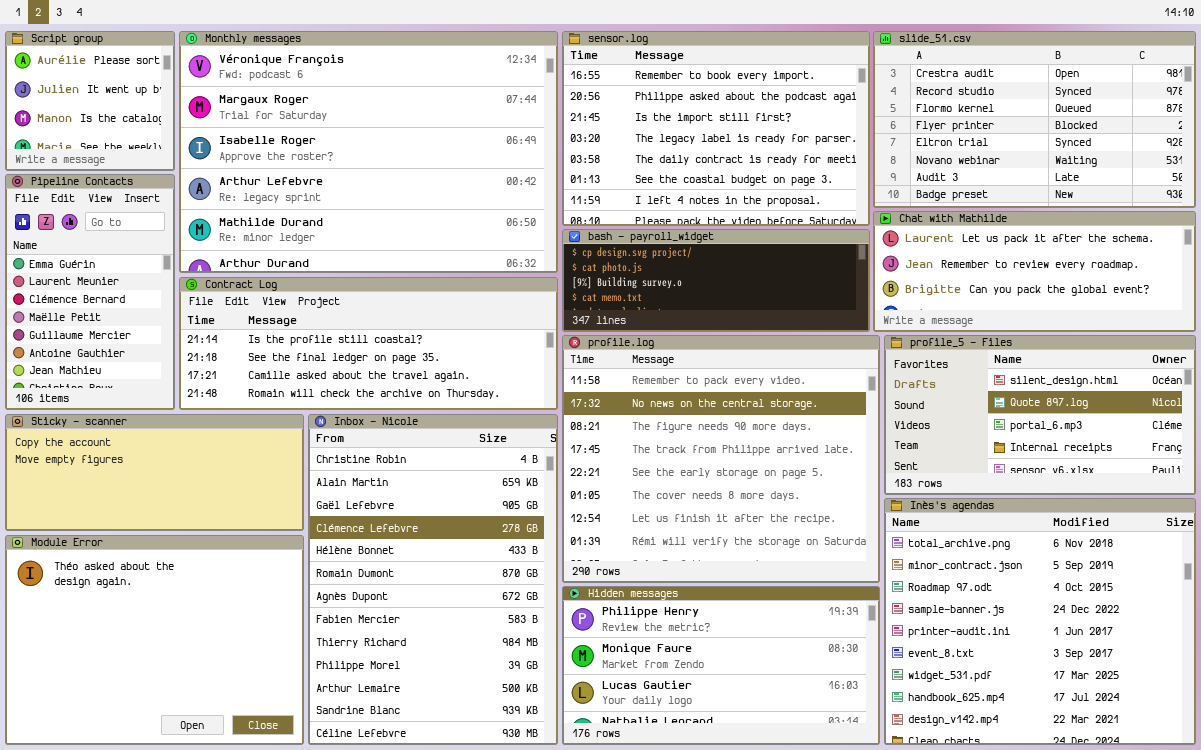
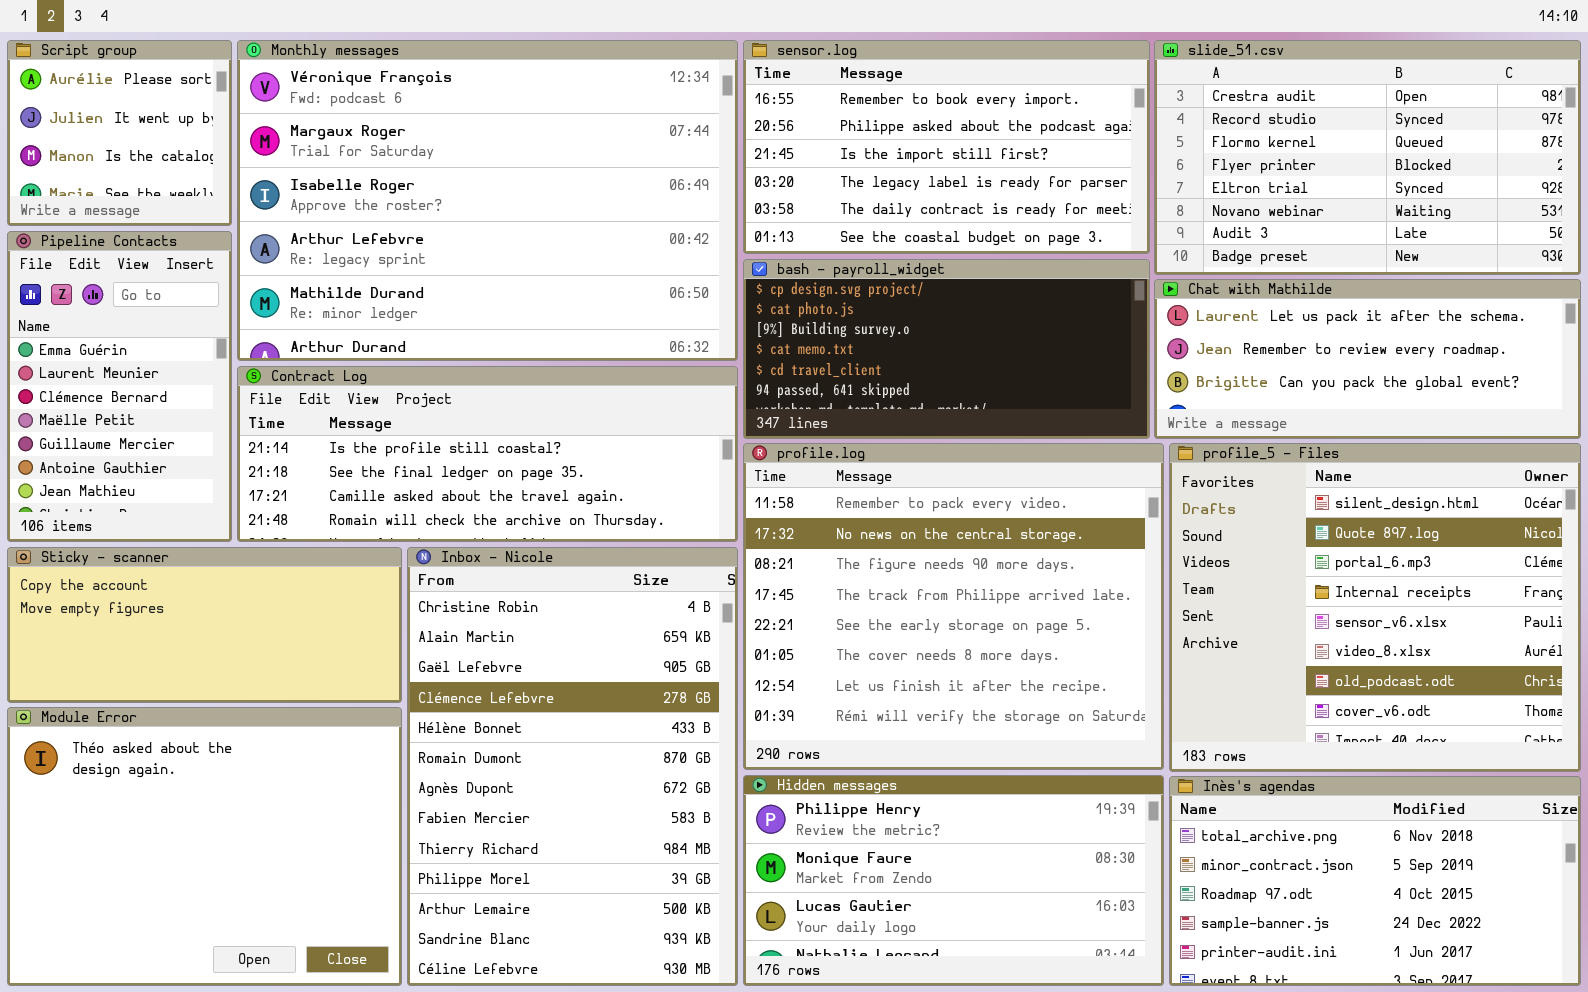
sensor.log: [562,31,870,226] -> [743,40,1150,254], resized
bash - payroll_widget: [562,229,870,332] -> [743,259,1150,439], resized
profile_5 - Files: [884,335,1196,495] -> [1169,443,1581,772], resized
Inès's agendas: [884,498,1196,745] -> [1169,776,1581,986], resized

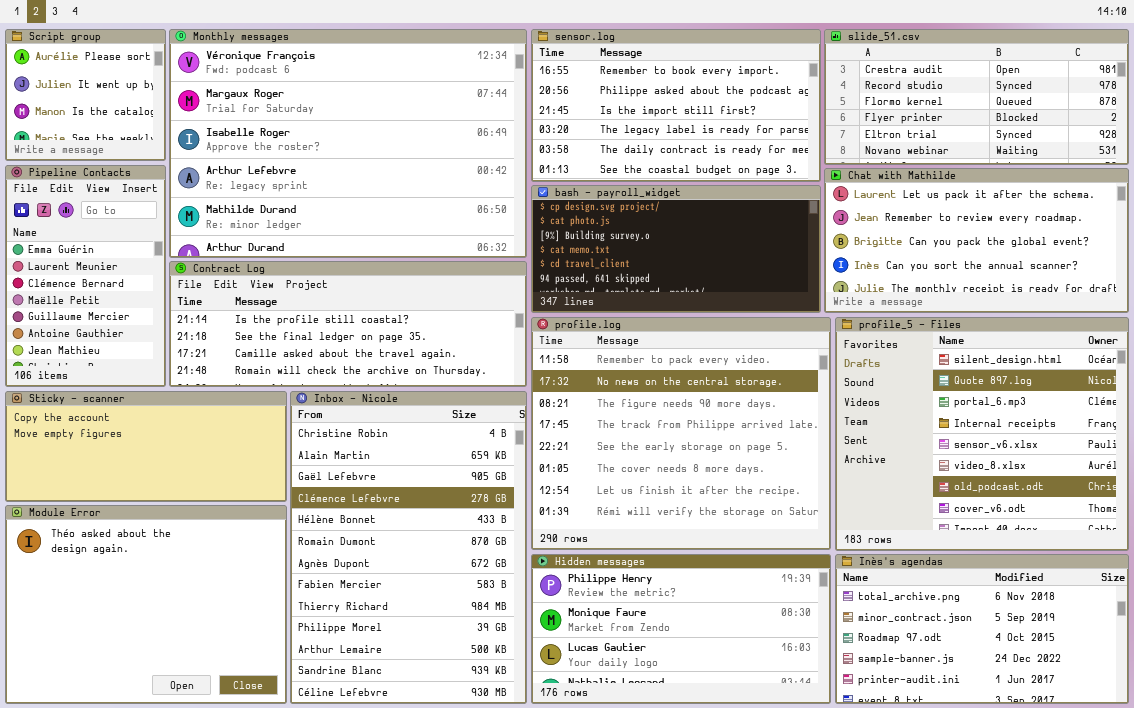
slide_51.csv: [1154,40,1581,275] -> [824,29,1129,165], resized
Chat with Mathilde: [1154,279,1581,439] -> [824,168,1129,313], resized

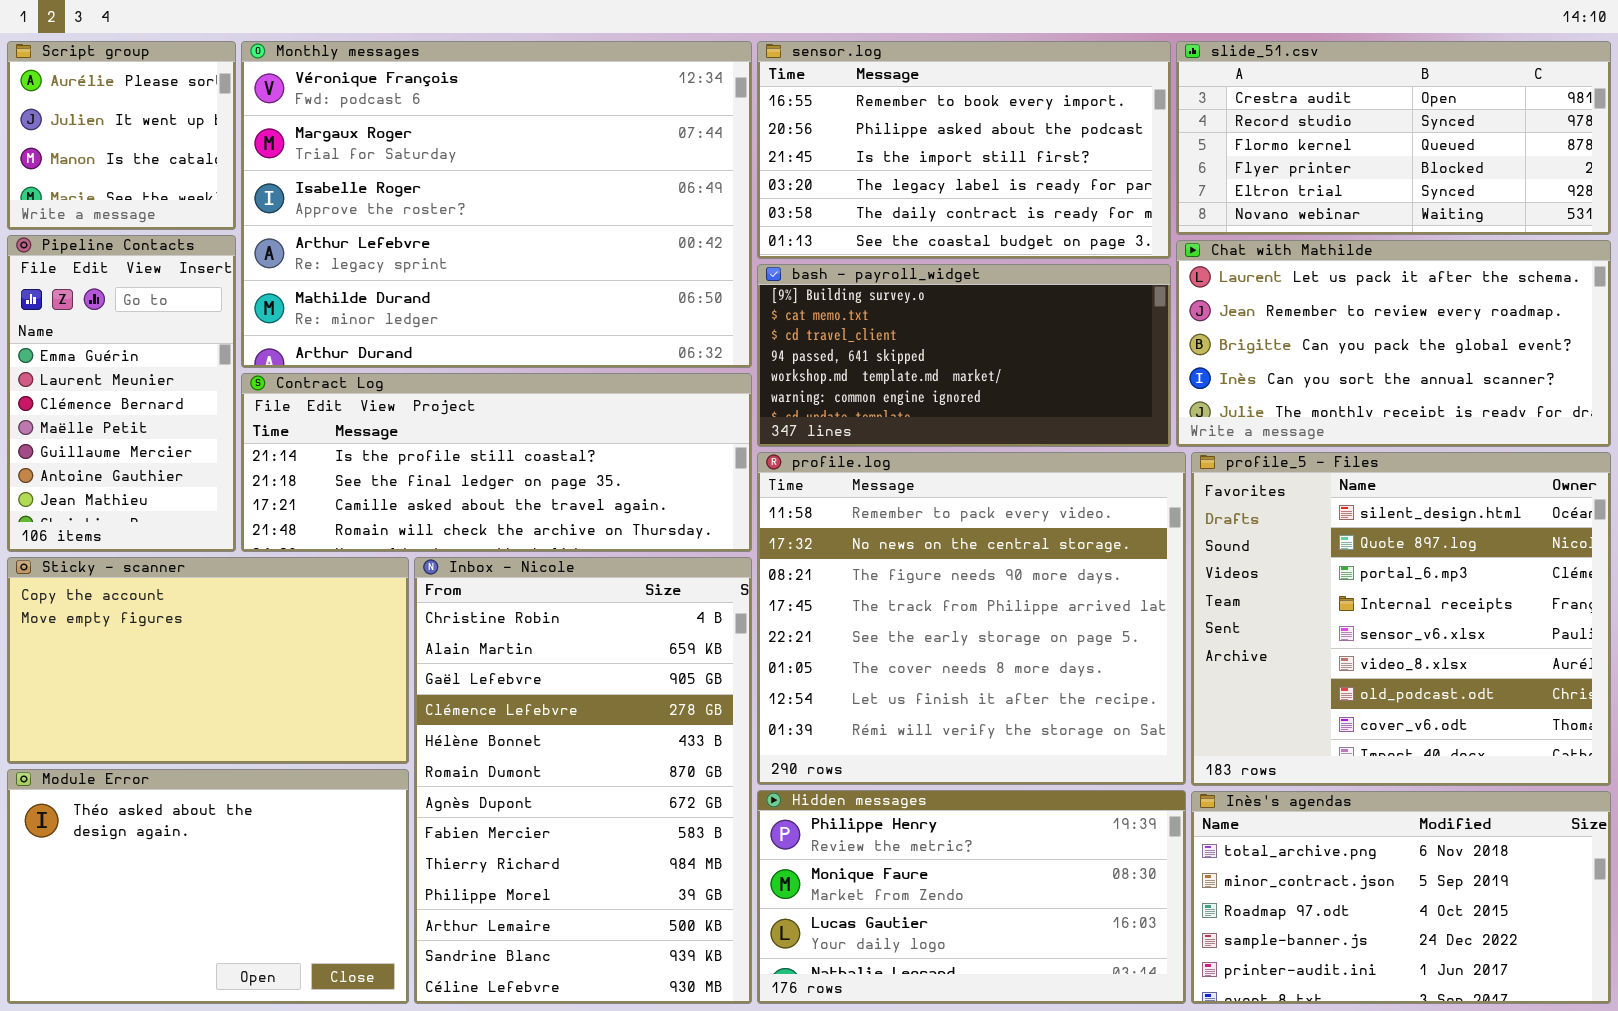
bash - payroll_widget: [531,185,821,313] -> [757,264,1171,447], scrolled down 2 rows
Sticky - scanner: [5,391,287,502] -> [7,557,409,764], resized
Module Error: [5,505,287,704] -> [7,769,409,1004], resized

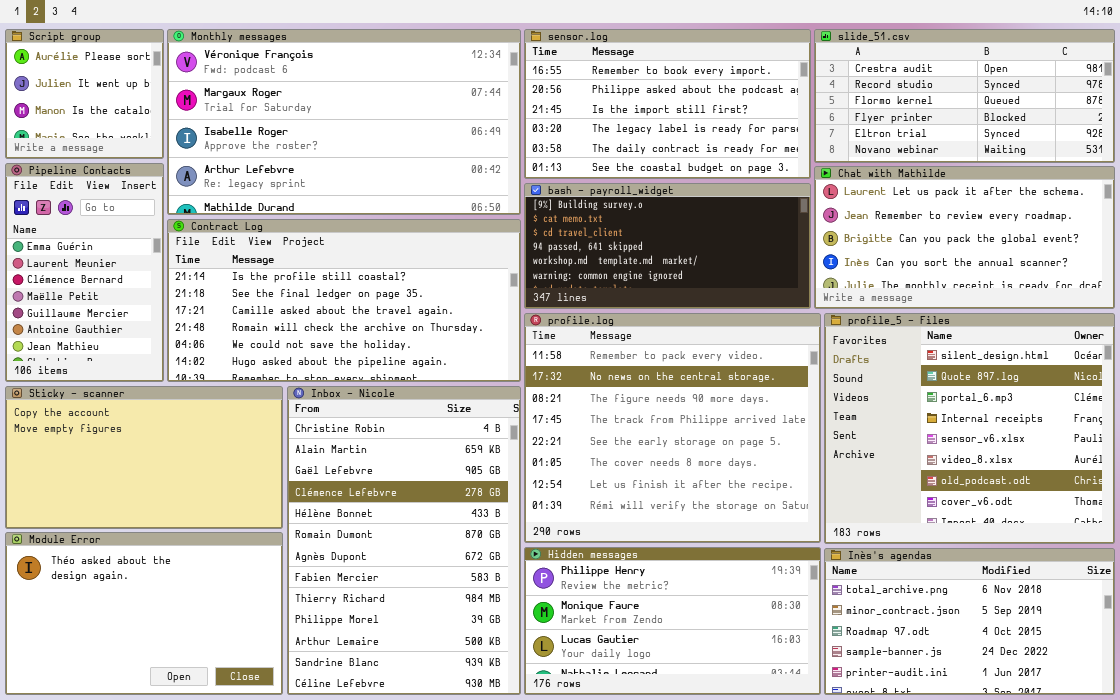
Monthly messages: [241,41,752,368] -> [167,29,521,215], resized
Contract Log: [241,373,752,552] -> [167,219,521,382], resized

